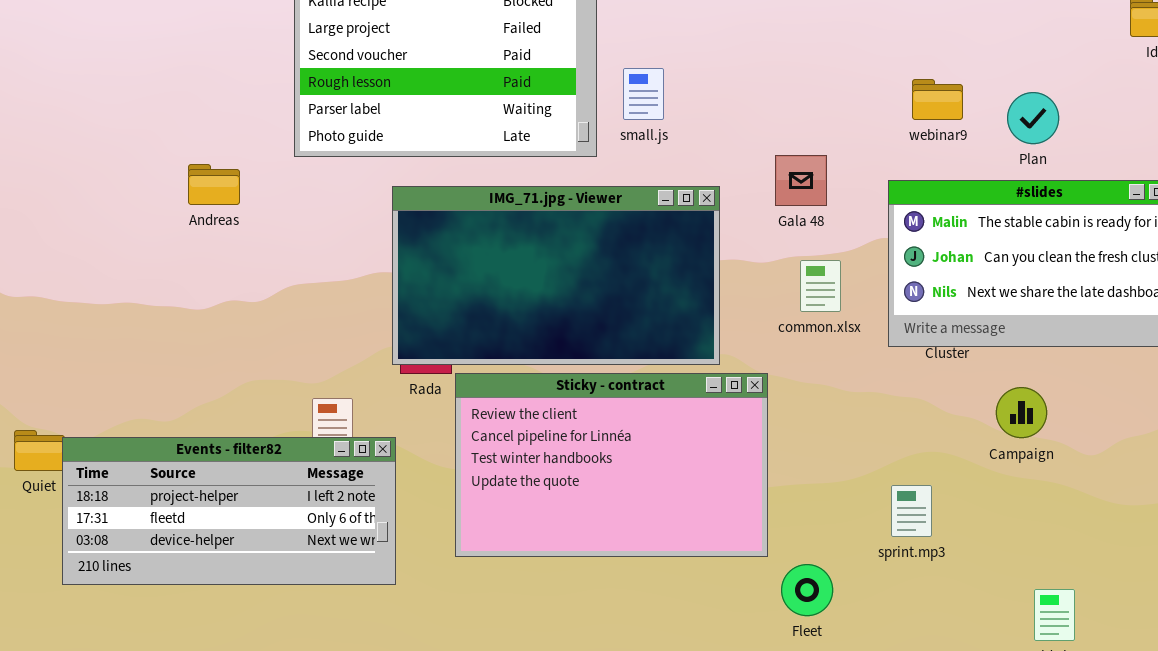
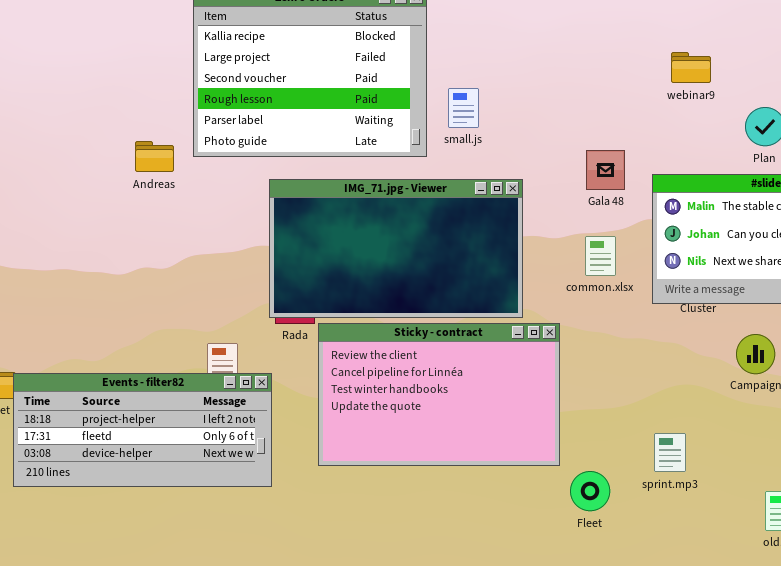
webinar9: [912,79,963,120] -> [671,52,711,83], moved
Gala 48: [775,155,827,206] -> [586,150,625,190], moved
Andreas: [188,164,240,205] -> [135,141,174,172], moved
sprint.mp3: [891,485,932,537] -> [654,433,686,472], moved

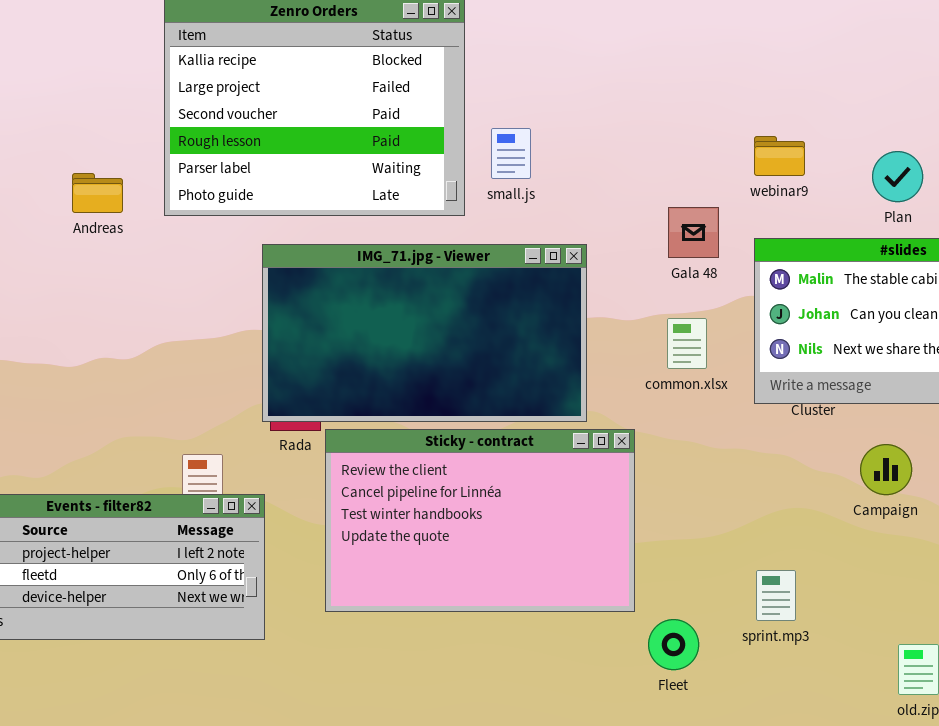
webinar9: [671,52,711,83] -> [754,136,805,176], moved
Andreas: [135,141,174,172] -> [72,173,123,213], moved

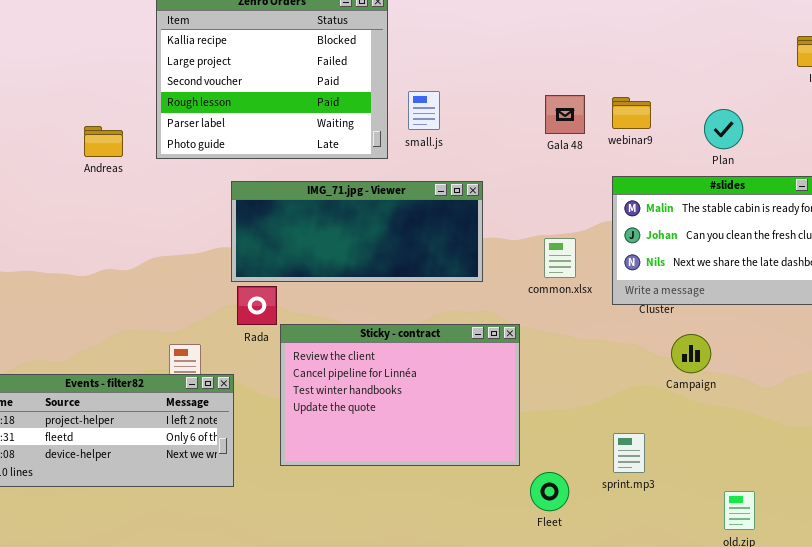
Gala 48: [668,207,719,258] -> [545,95,585,134], moved
IMG_71.jpg - Viewer: [262,244,587,422] -> [231,181,483,282], resized
Campaign: [860,444,912,495] -> [671,334,711,373], moved

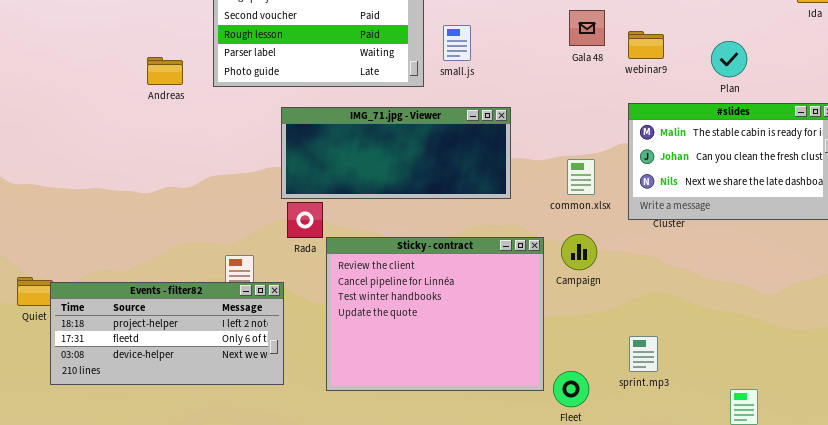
Gala 48: [545,95,585,134] -> [569,10,605,46], moved
Sticky - contract: [280,324,520,466] -> [326,237,544,391], resized
Campaign: [671,334,711,373] -> [561,234,597,270], moved

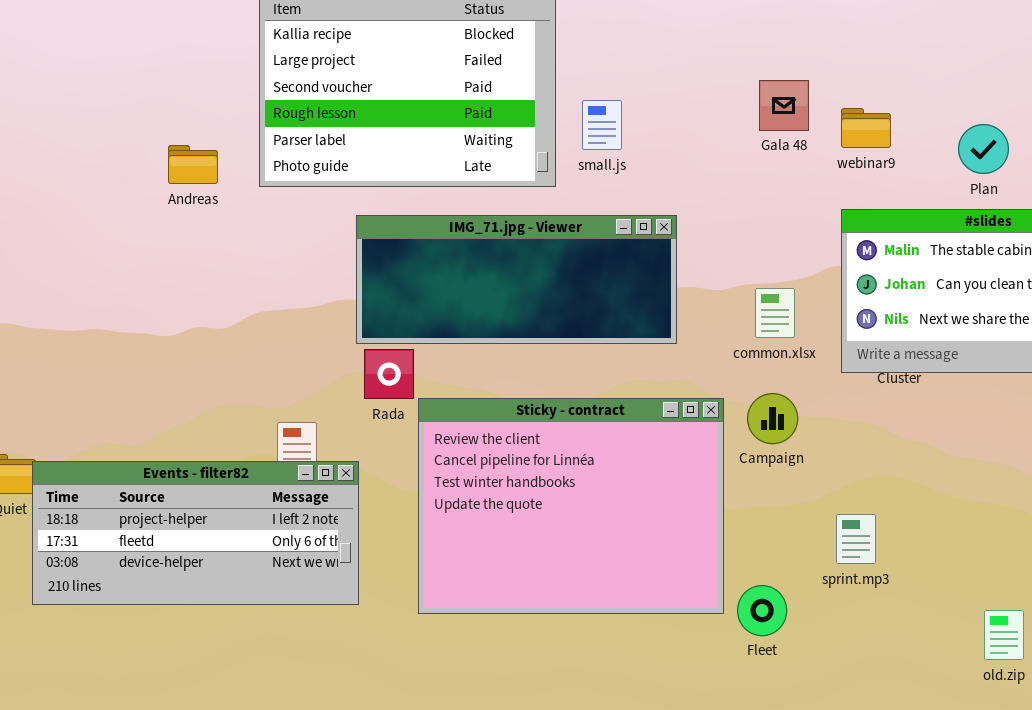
sprint.mp3: [629,336,658,372] -> [836,514,876,564], moved

